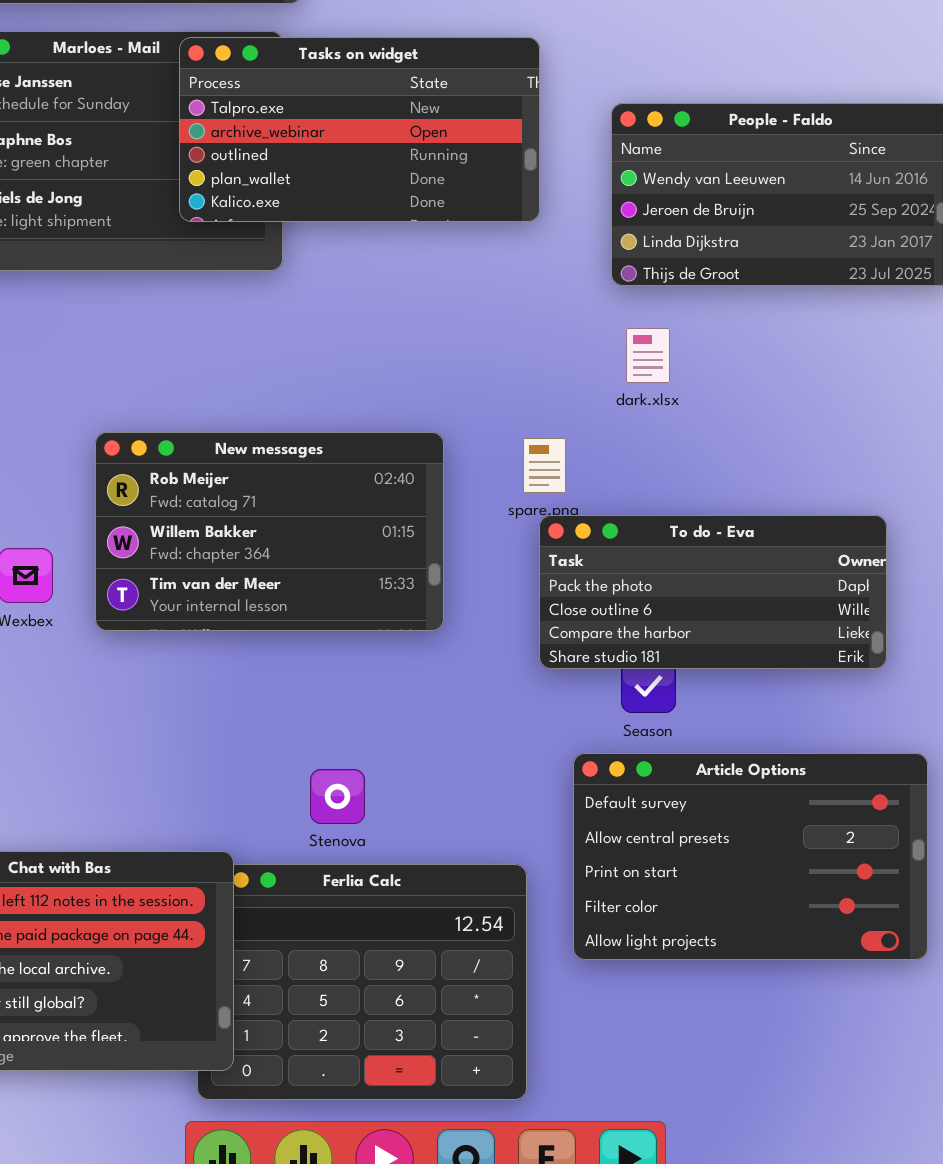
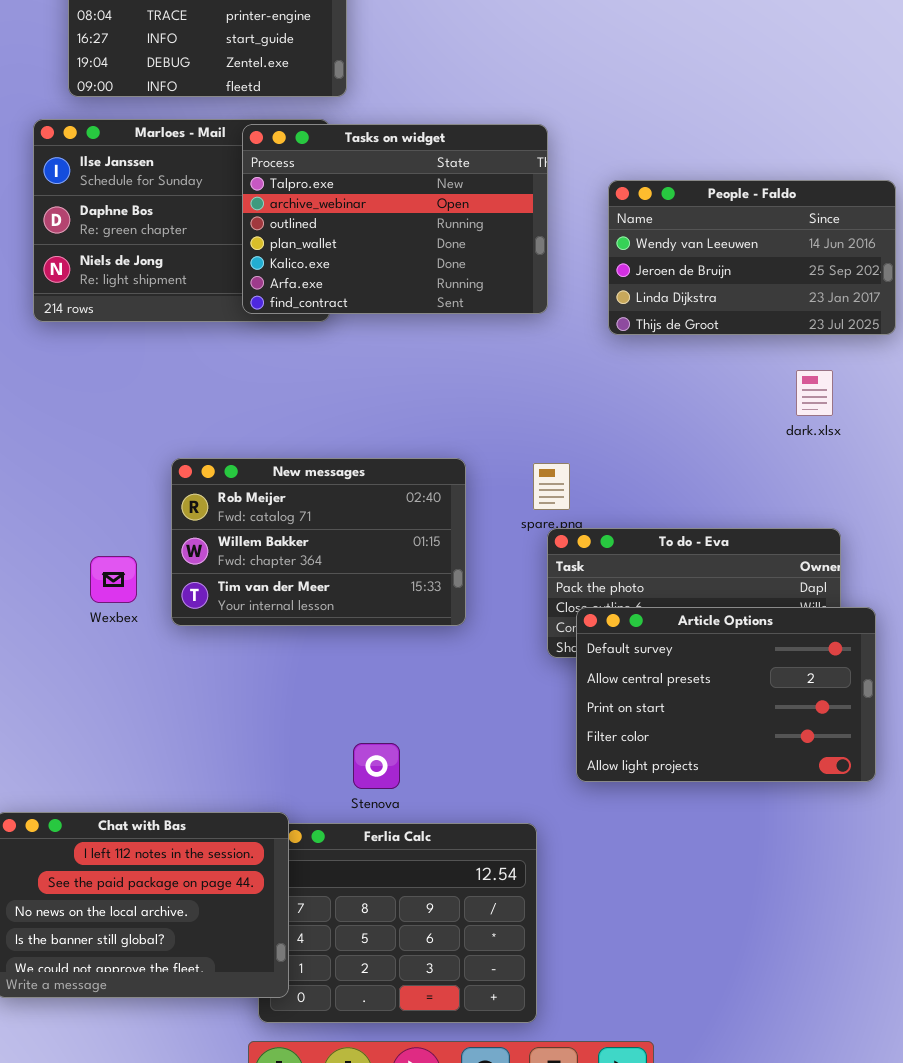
Tasks on widget: [179,37,540,222] -> [242,124,548,314], resized
dark.xlsx: [626,328,670,383] -> [796,370,833,416], moved
Article Options: [573,753,928,960] -> [576,607,876,782], moved

